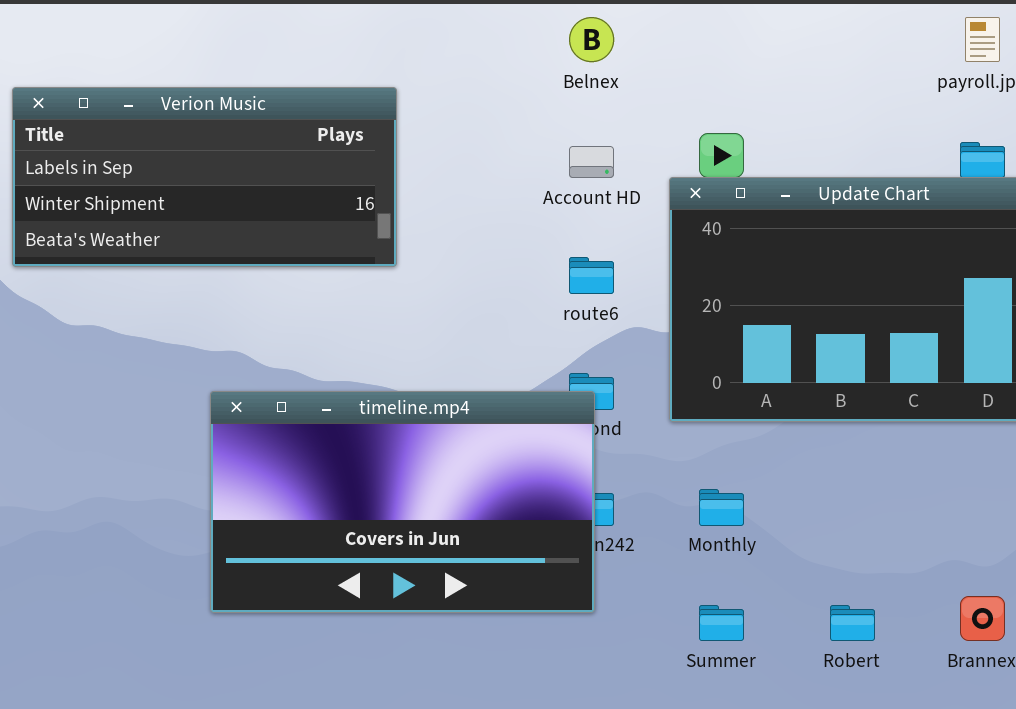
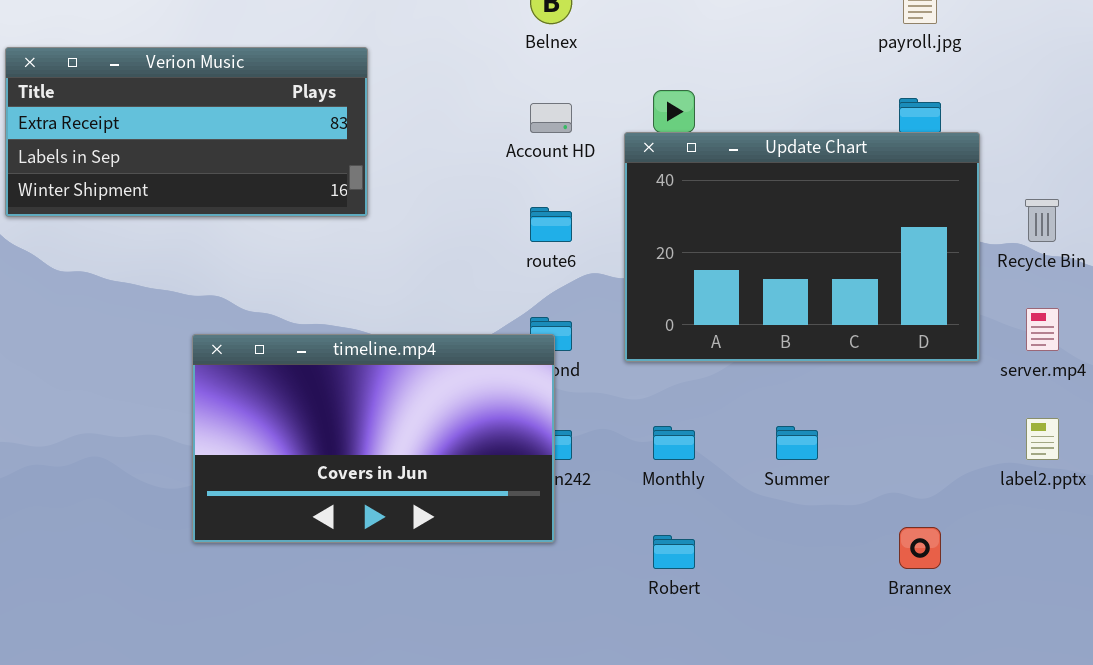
Verion Music: [12,87,397,267] -> [5,47,368,217], scrolled up 1 row
Summer: [699,605,744,641] -> [776,426,818,460], moved
Robert: [830,605,875,641] -> [653,535,695,569], moved

